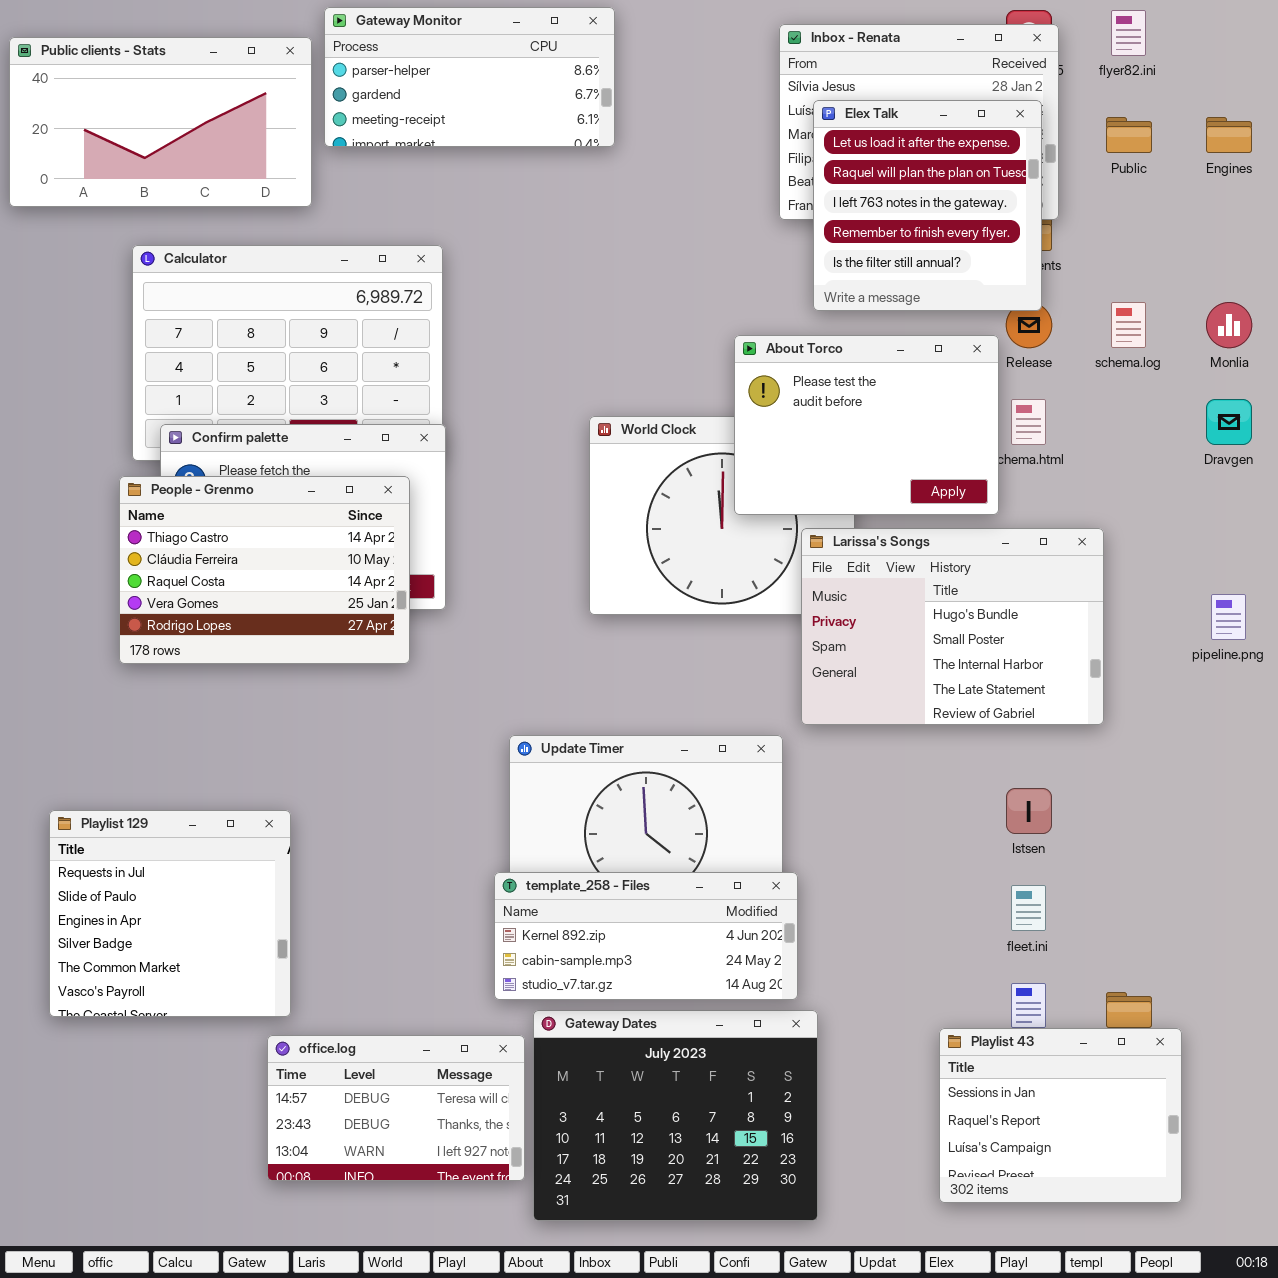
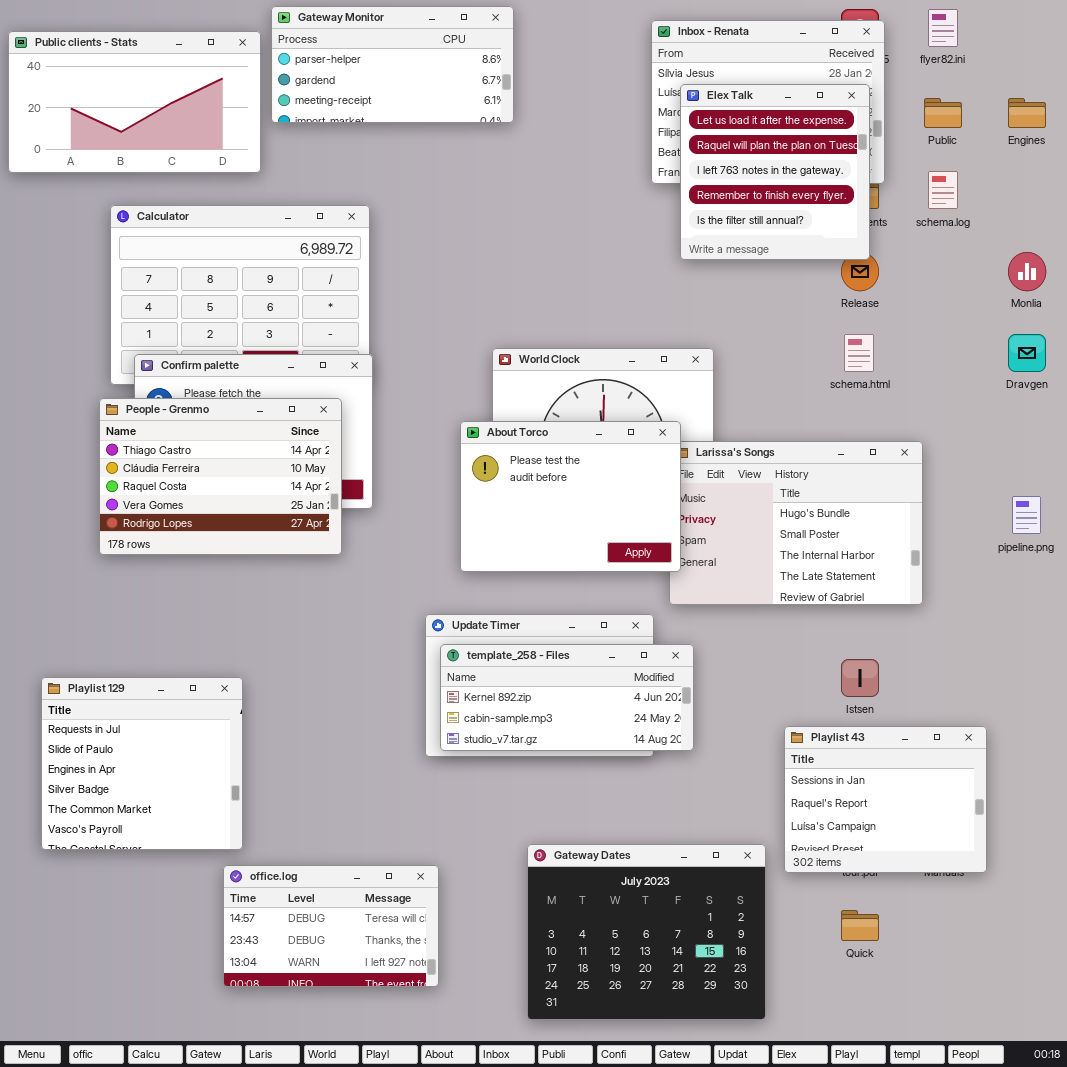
schema.log: [1111,302,1146,348] -> [928,171,958,209], moved
About Torco: [734,335,999,515] -> [460,421,681,572], moved
template_258 - Files: [494,872,798,1000] -> [440,644,694,751], moved
Gateway Dates: [533,1010,818,1221] -> [527,844,766,1020], moved
Playlist 43: [939,1028,1182,1203] -> [784,726,987,873], moved

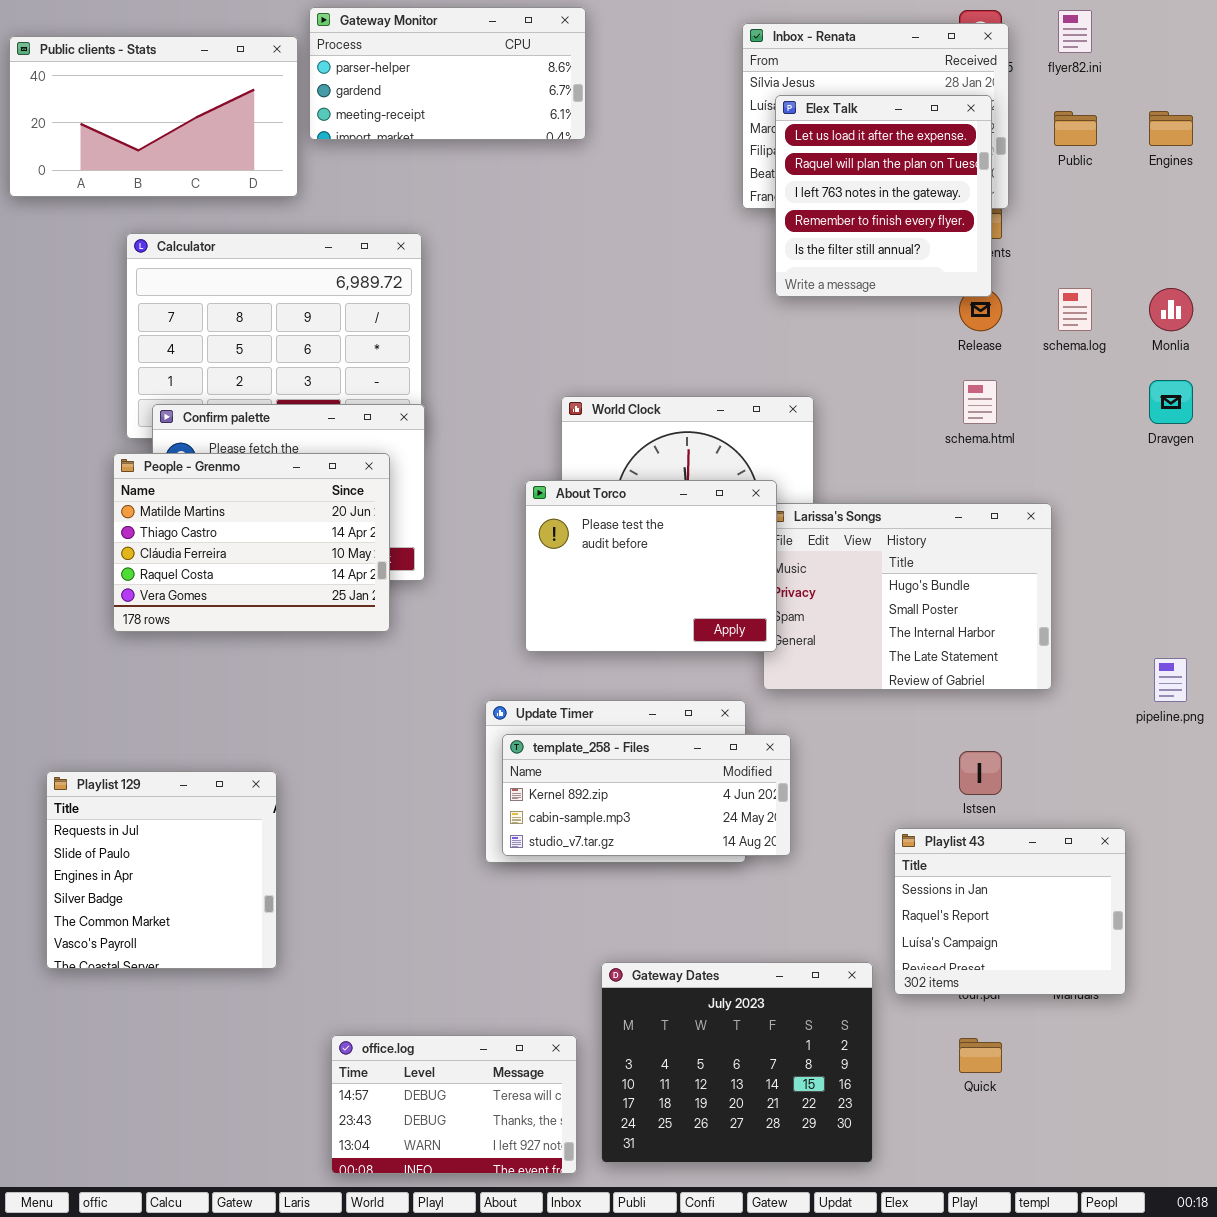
schema.log: [928,171,958,209] -> [1058,288,1092,331], moved
People - Grenmo: [99,398,342,555] -> [113,453,390,632], scrolled up 1 row
pipeline.png: [1012,496,1041,534] -> [1154,658,1187,702], moved
office.log: [223,865,439,987] -> [331,1035,577,1174], moved

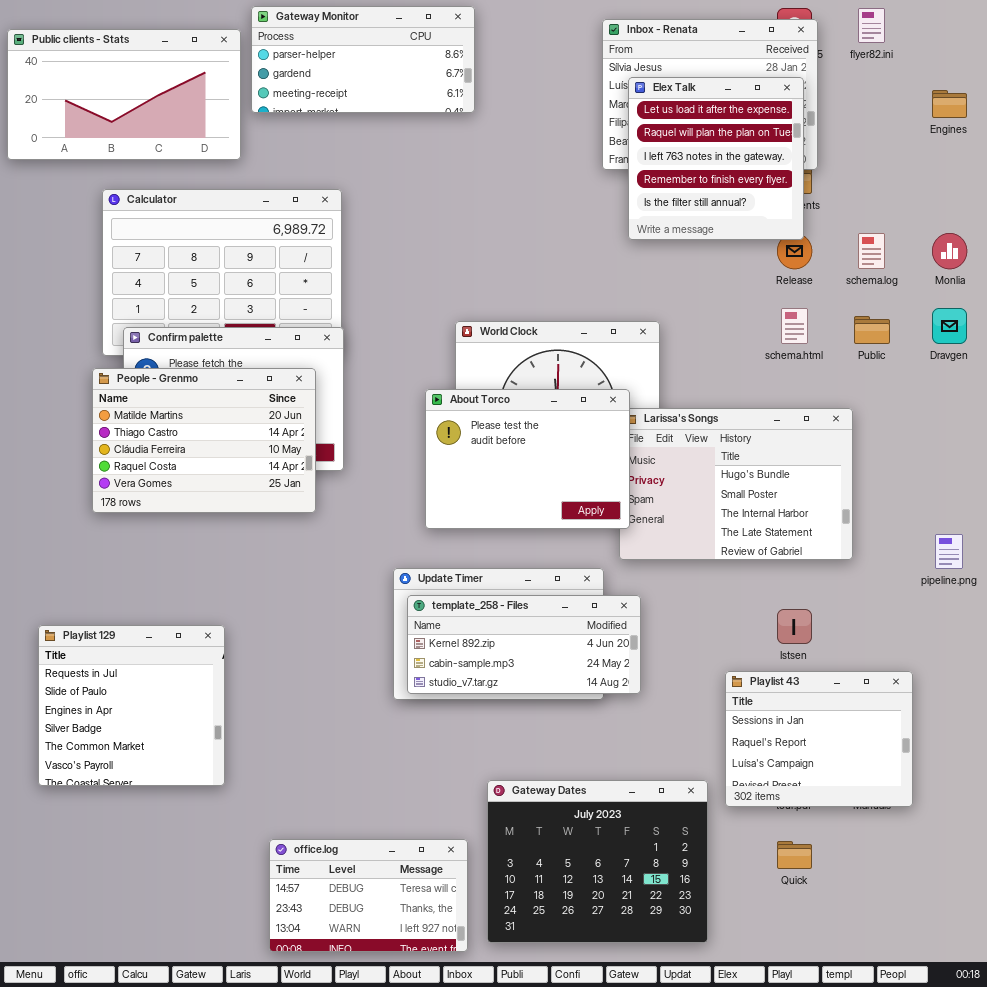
Public: [1054,111,1097,146] -> [854,316,890,344], moved

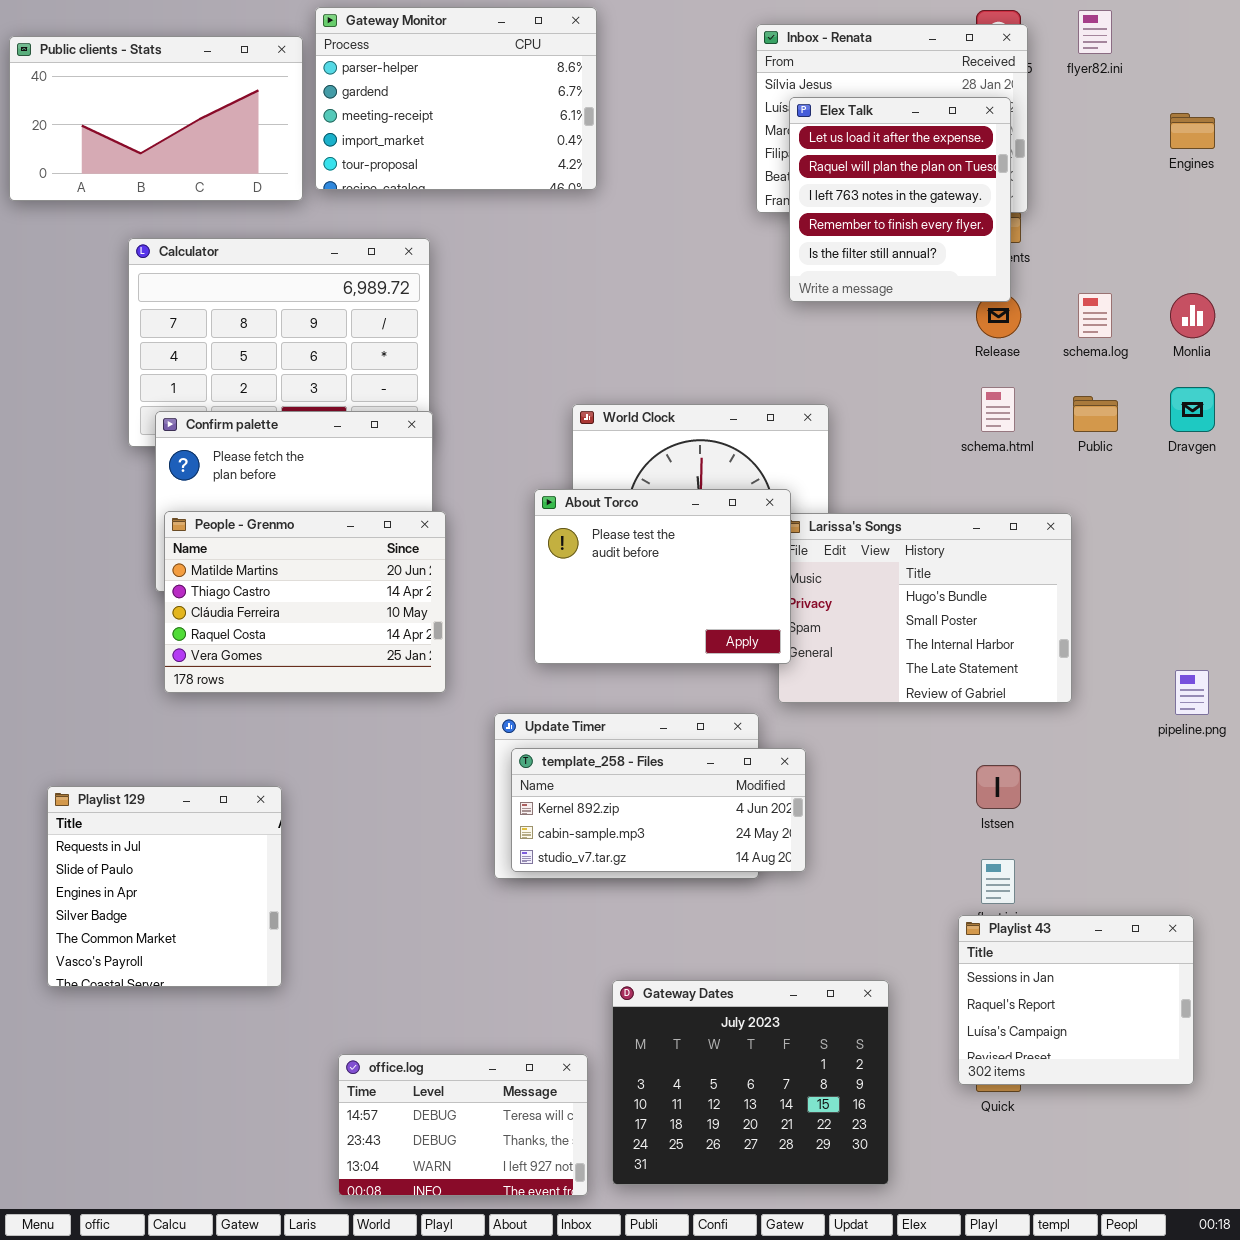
Gateway Monitor: [251,6,475,113] -> [315,7,597,190], resized
People - Grenmo: [92,368,316,513] -> [164,511,446,693], moved
Playlist 43: [725,671,913,807] -> [958,915,1194,1085], moved

